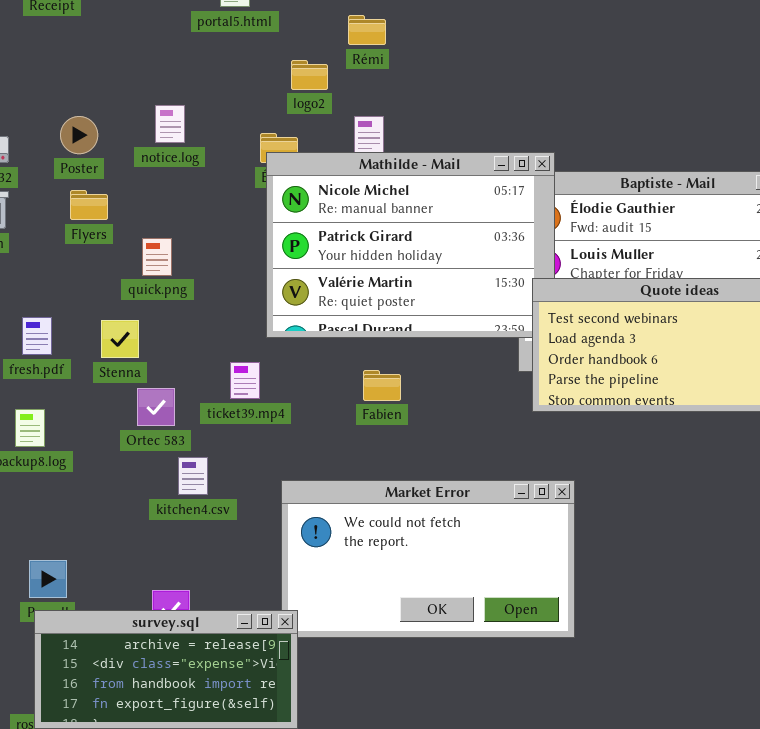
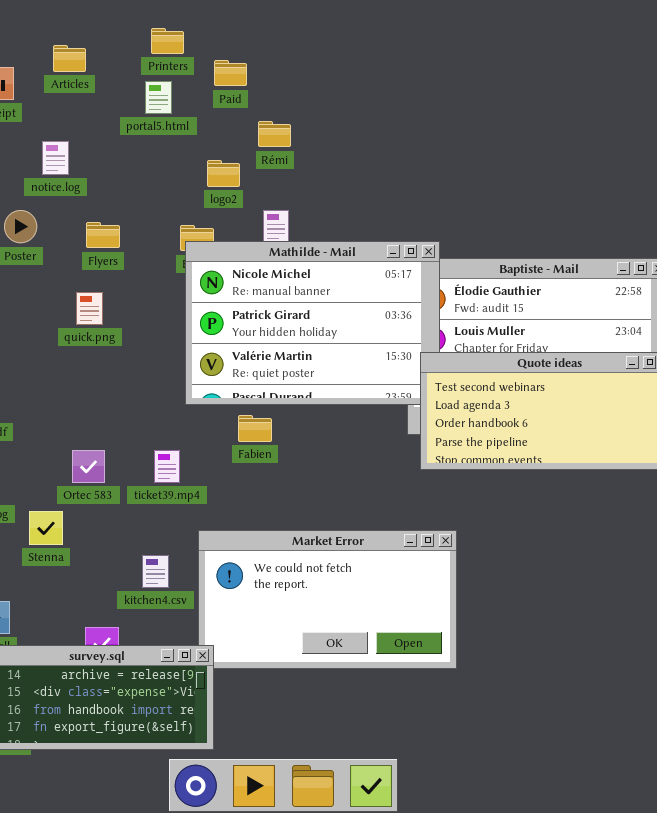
notice.log: [155,105,185,143] -> [42,141,69,175], moved
Flyers: [70,190,108,220] -> [86,222,120,248], moved
quick.png: [142,238,172,276] -> [76,292,103,325], moved
Stenna: [101,320,139,358] -> [29,511,63,545], moved
ticket39.mp4: [230,362,260,399] -> [154,450,180,483], moved
Fabien: [363,370,401,401] -> [238,415,272,442], moved
kitchen4.csv: [178,457,208,495] -> [142,555,169,588], moved

